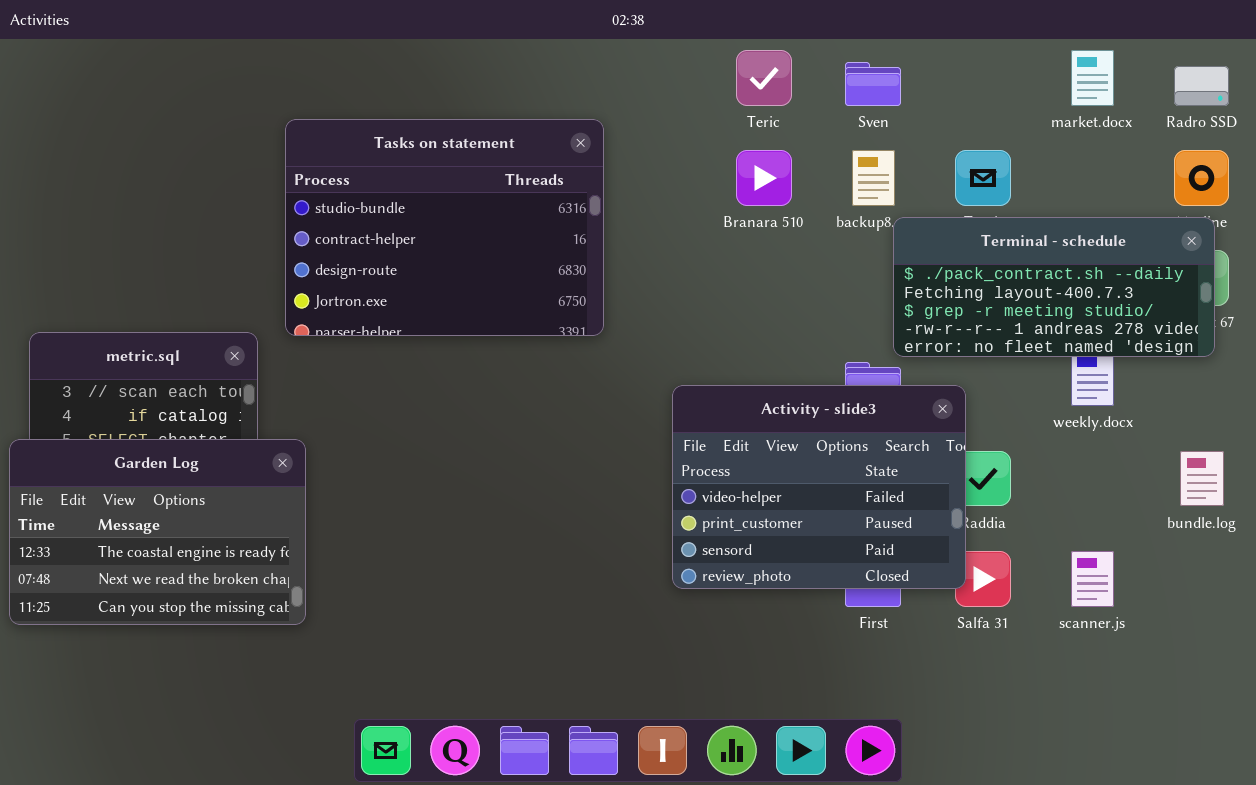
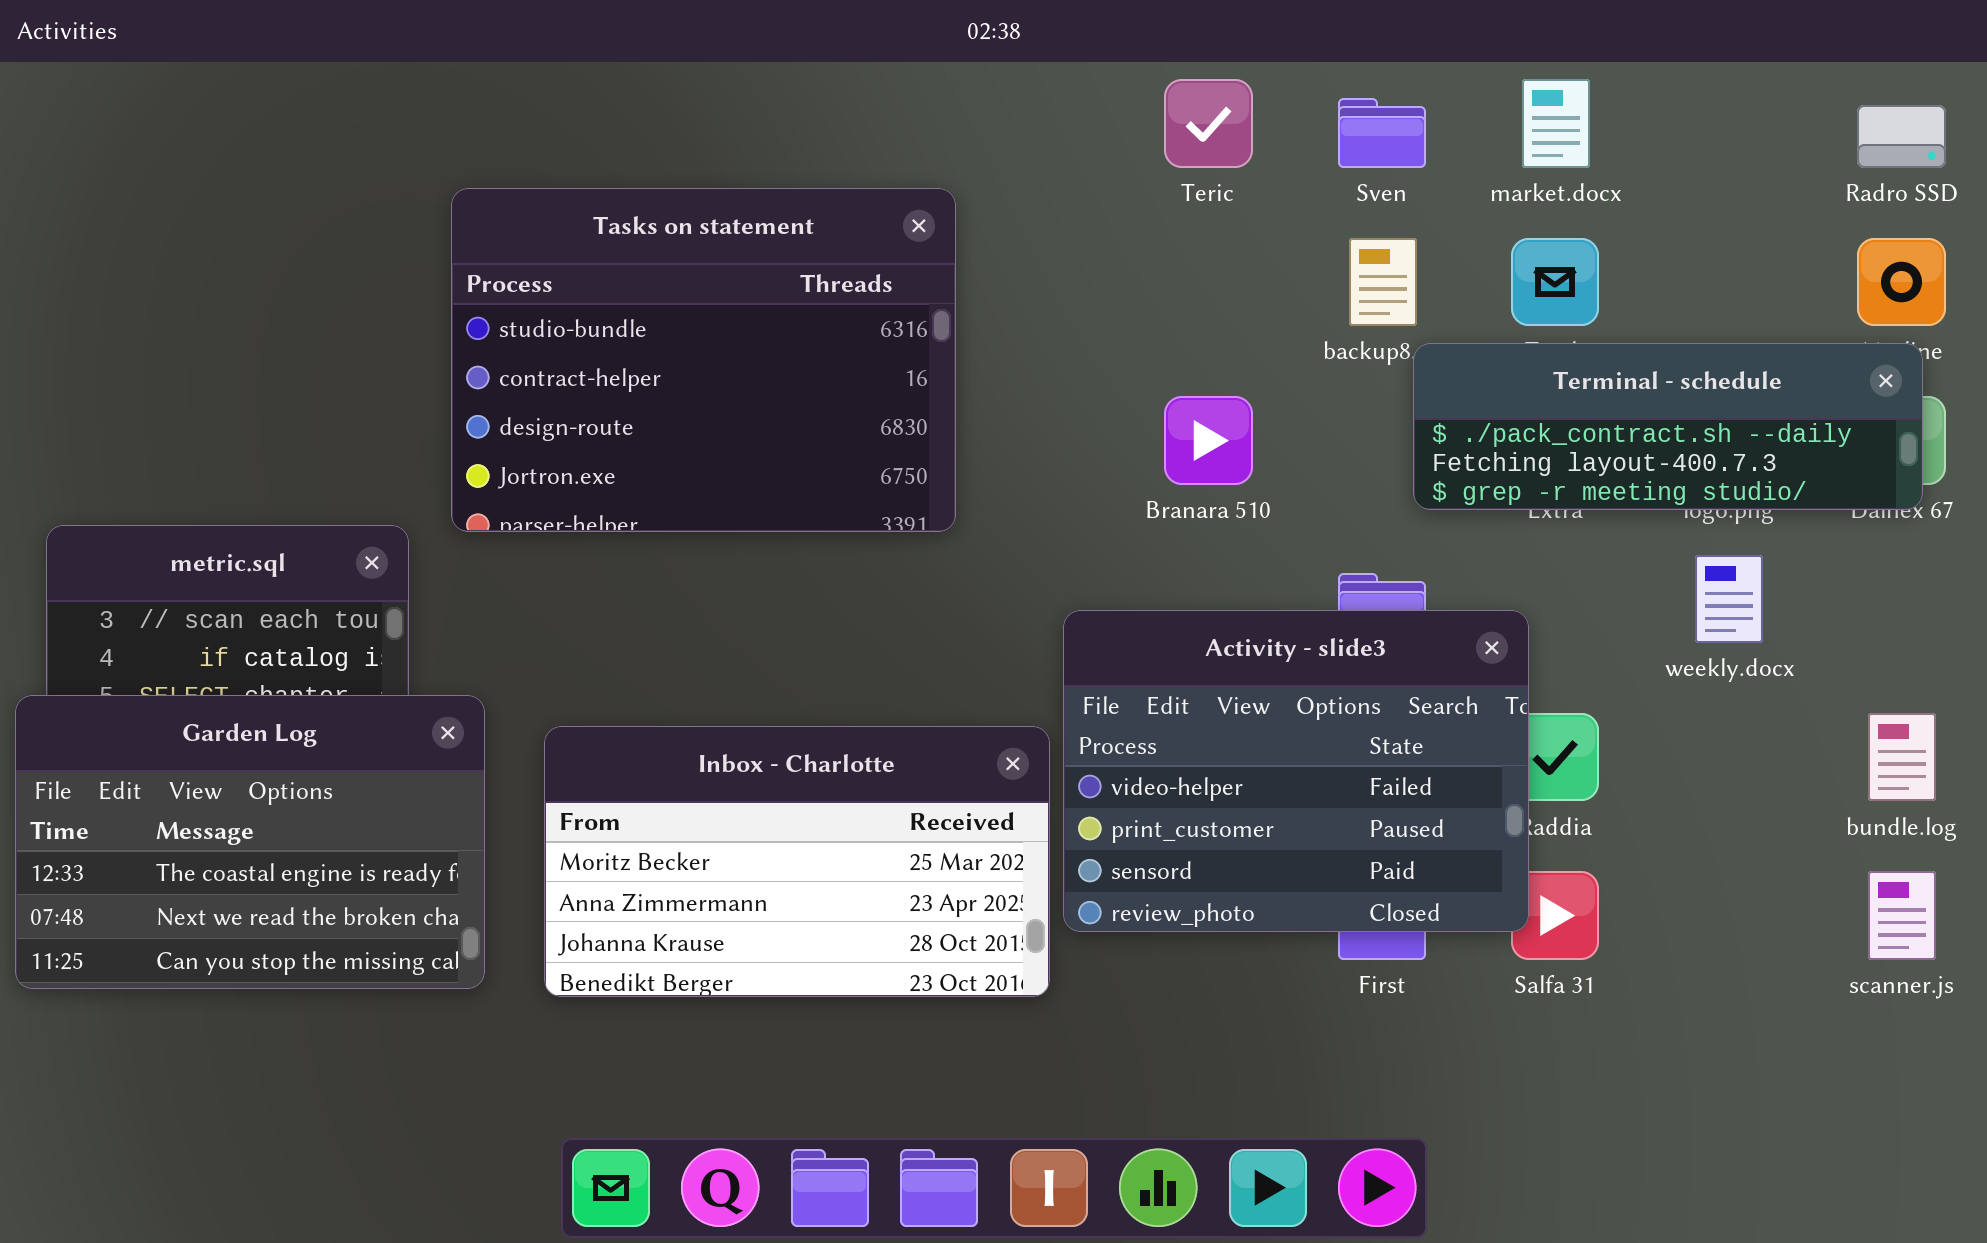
market.docx: [1071,50,1114,106] -> [1522,79,1590,168], moved
Branara 510: [736,150,792,206] -> [1164,396,1253,485], moved
Terminal - schedule: [893,217,1215,357] -> [1413,343,1923,510], resized
Inbox - Charlotte: none -> [544,726,1050,997], opened
scanner.js: [1071,551,1114,607] -> [1868,871,1936,960], moved

